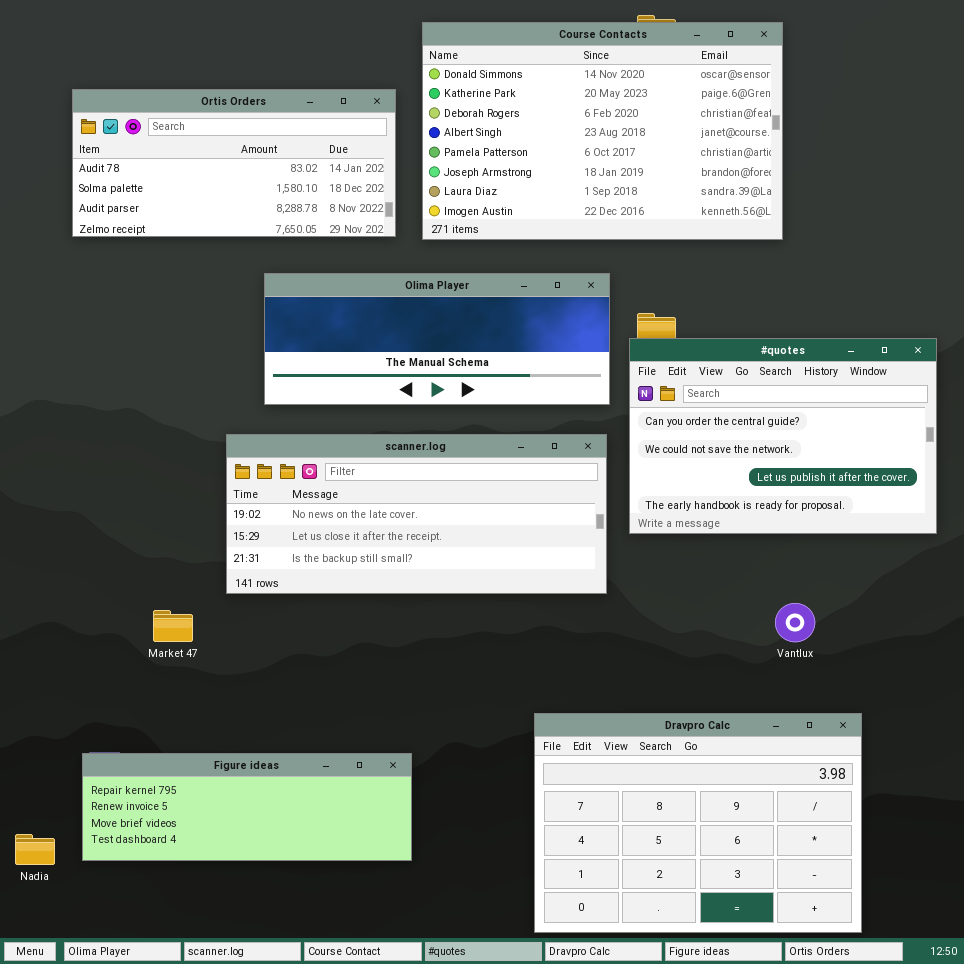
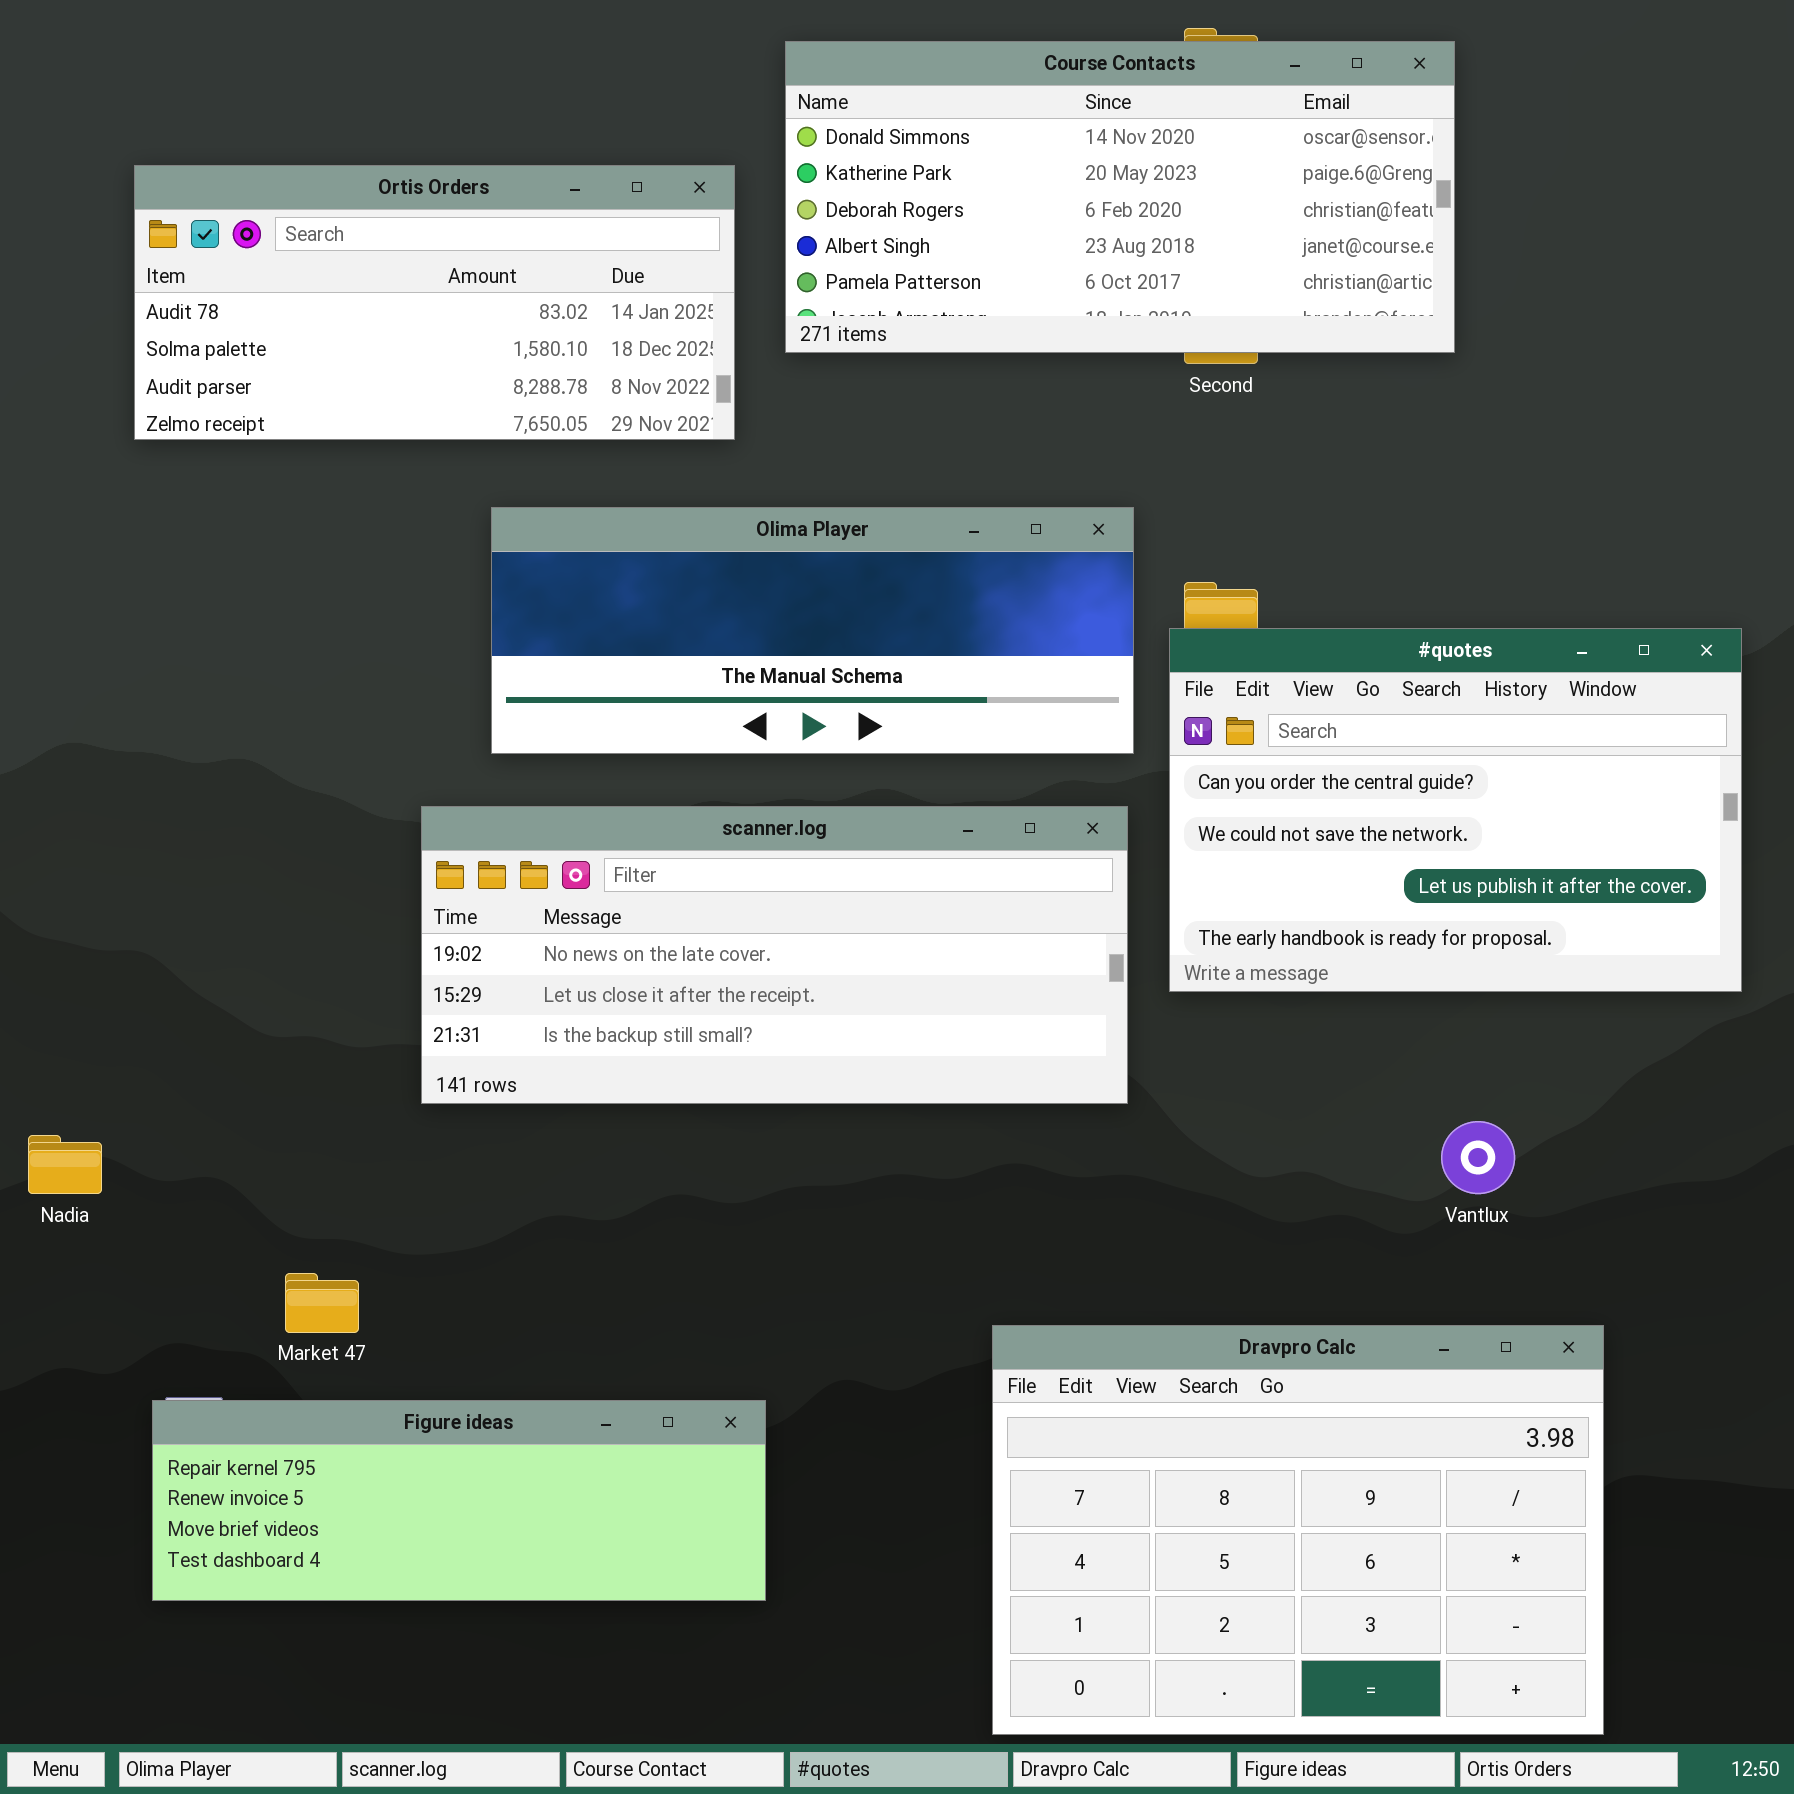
Course Contacts: [422,22,783,240] -> [785,41,1455,353], resized
Market 47: [153,610,193,642] -> [285,1273,359,1333], moved
Nadia: [15,834,55,865] -> [28,1135,102,1194], moved

